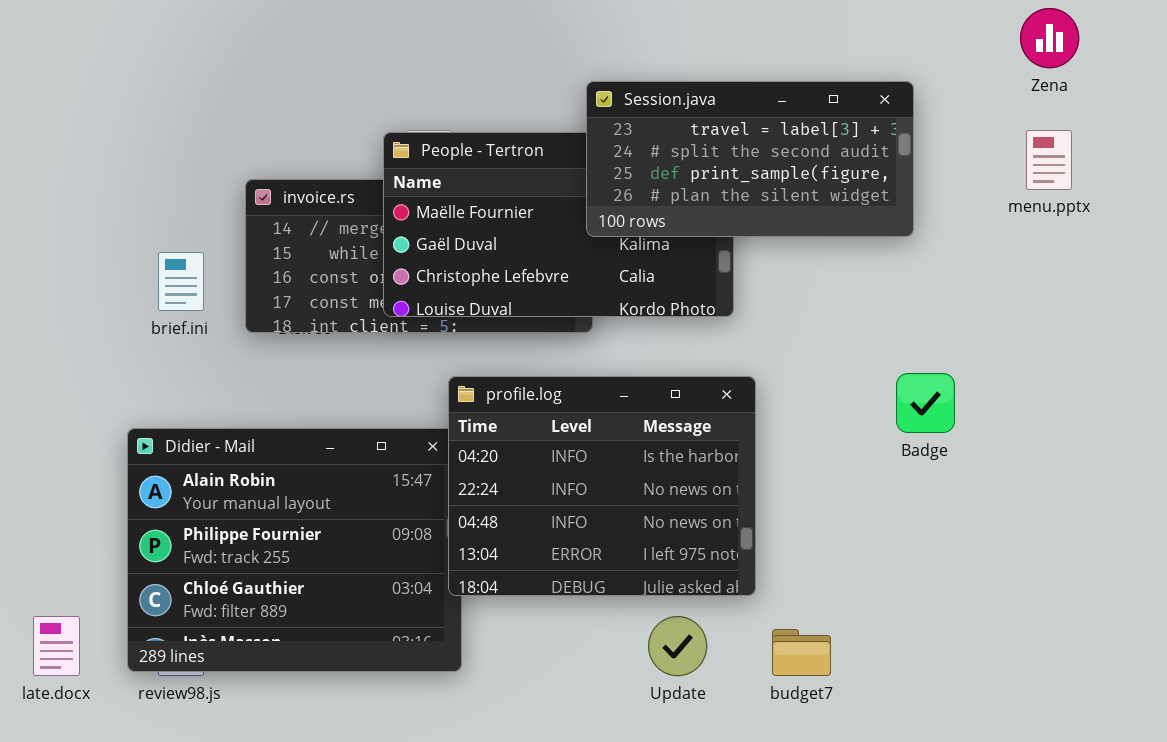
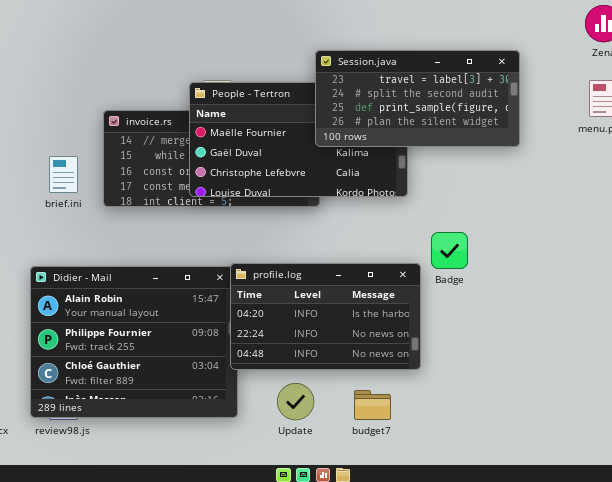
Badge: [896,373,955,433] -> [431,232,468,269], moved
profile.log: [448,376,756,596] -> [230,263,421,370], resized
Update: [648,616,707,676] -> [277,383,314,420], moved
budget7: [772,629,831,676] -> [354,390,391,420], moved

